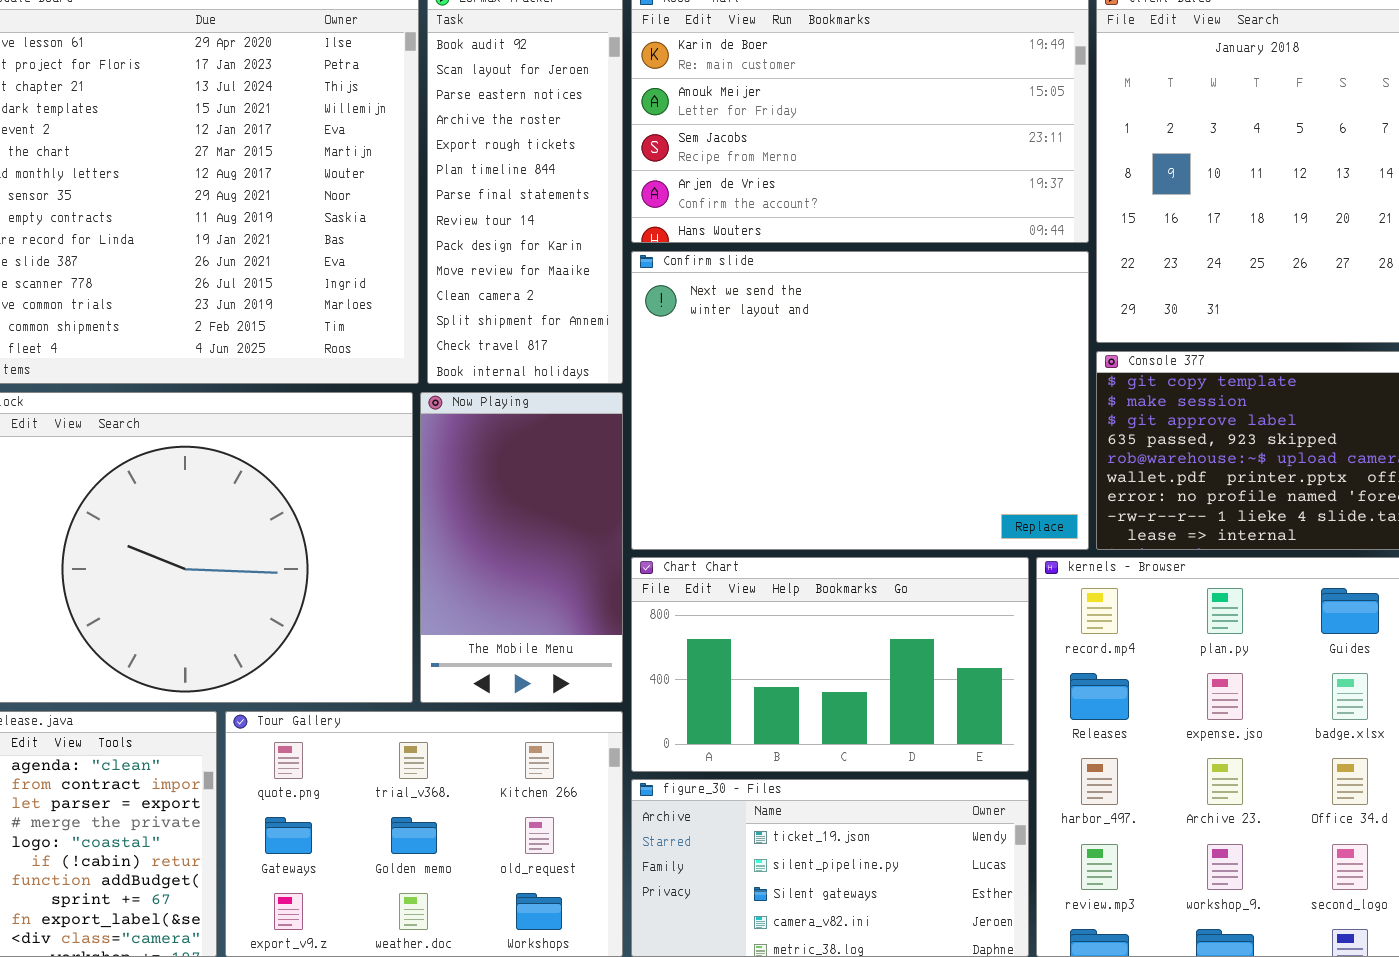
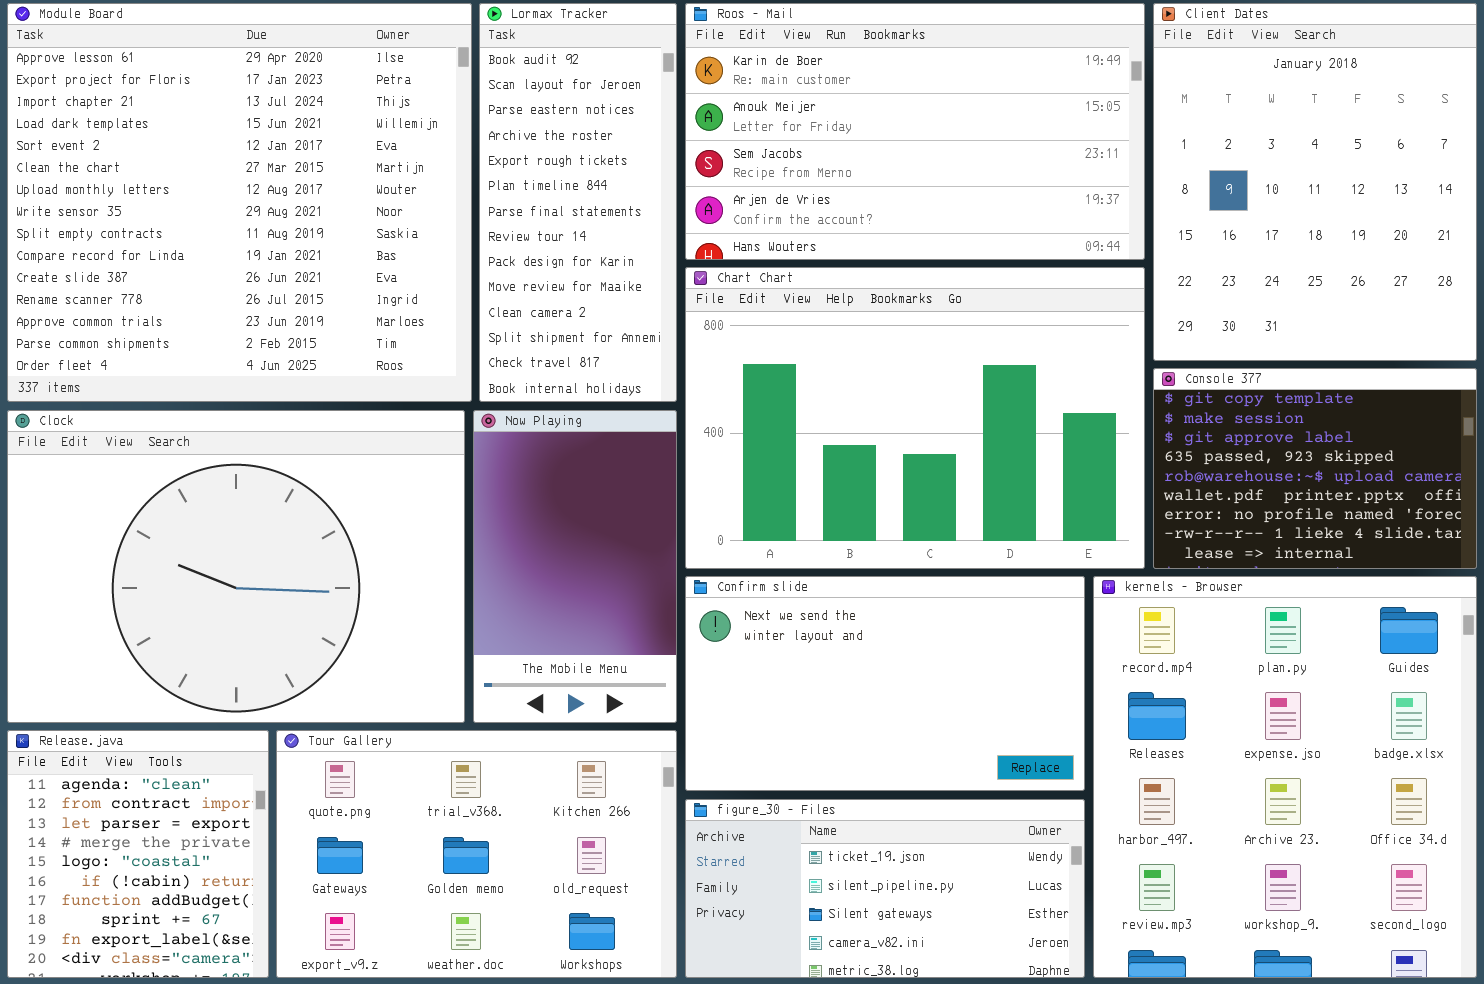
Confirm slide: [631,251,1089,550] -> [685,576,1085,791], moved, resized
Chart Chart: [631,557,1029,772] -> [685,267,1145,569], moved, resized

